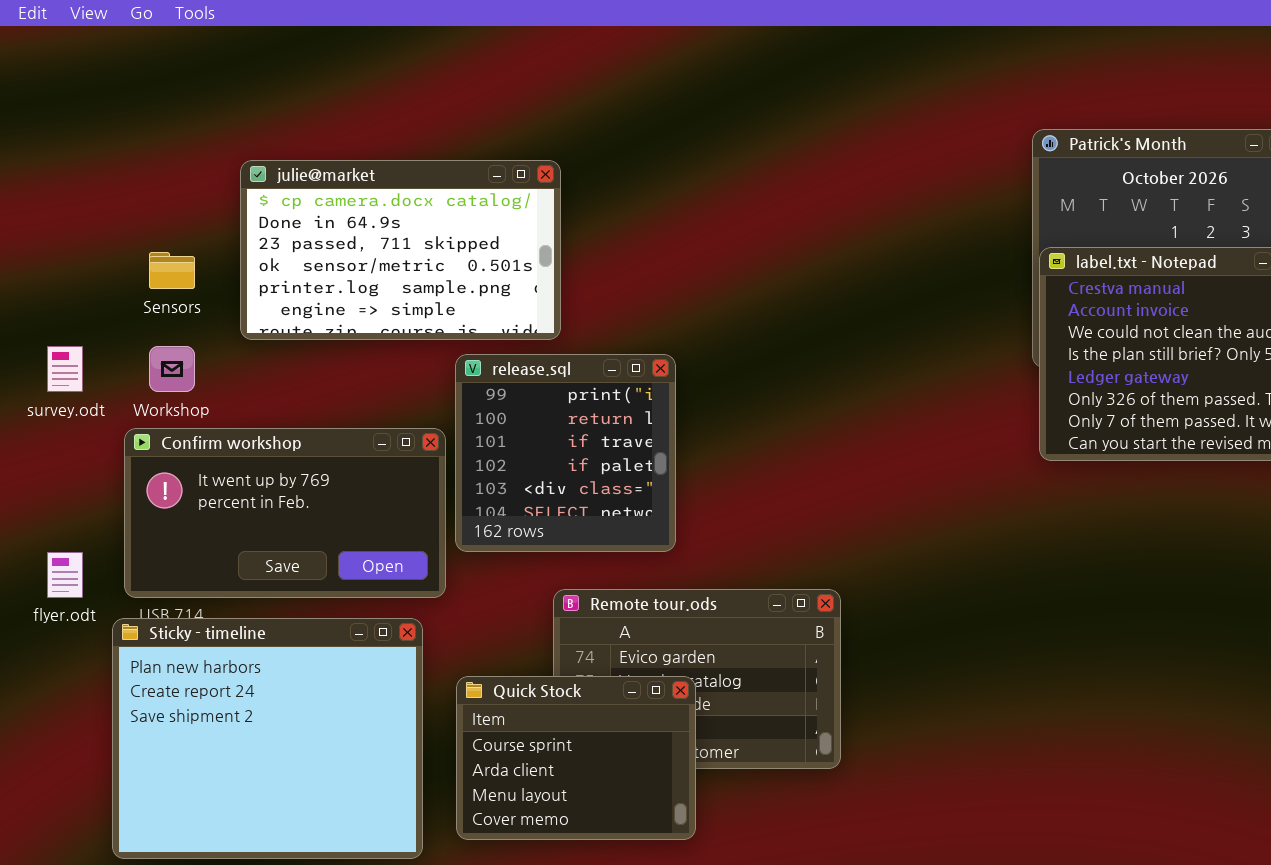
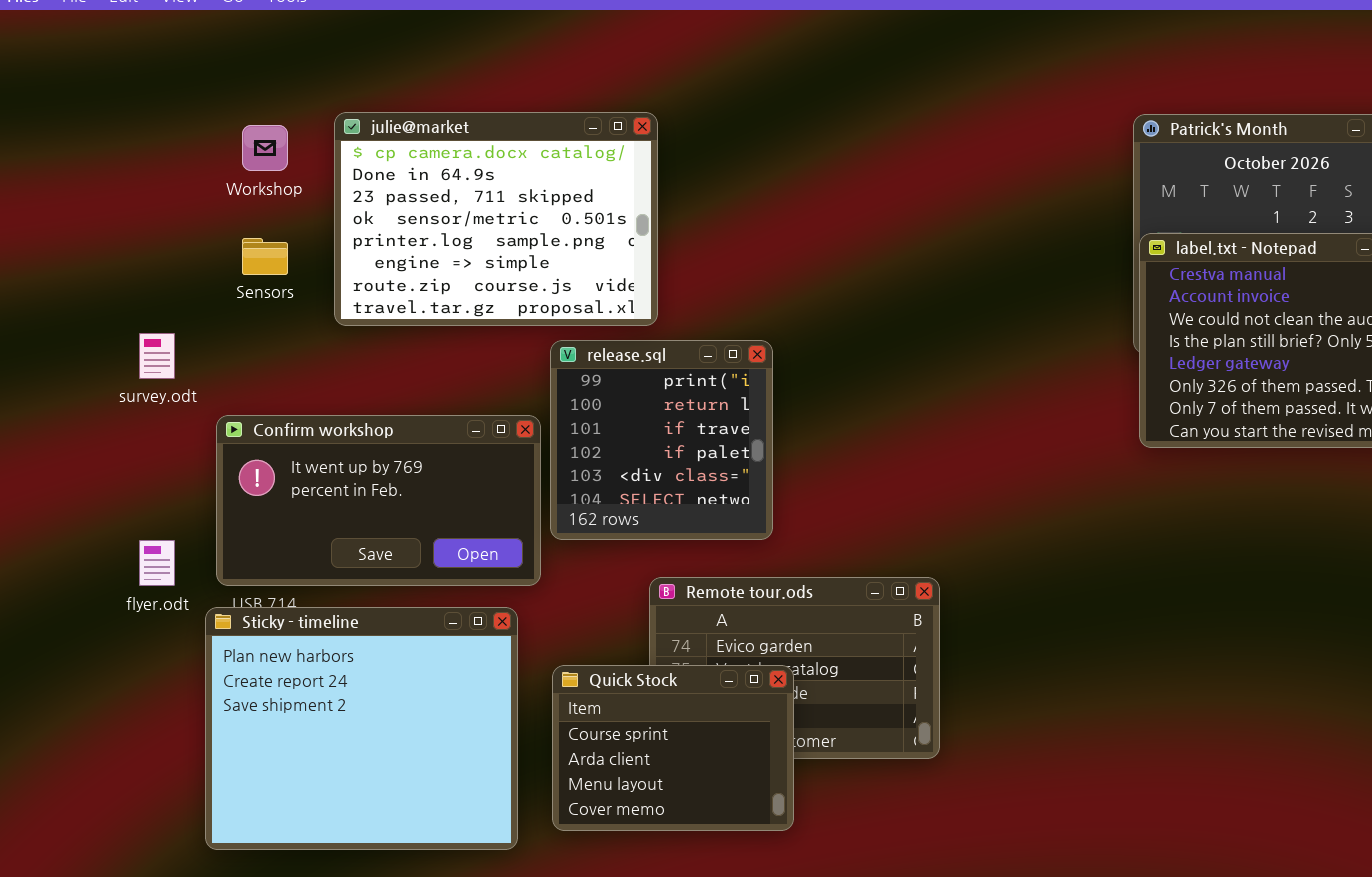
julie@market: [240,160,561,340] -> [334,112,658,326], resized
Workshop: [149,346,195,392] -> [242,125,288,171], moved

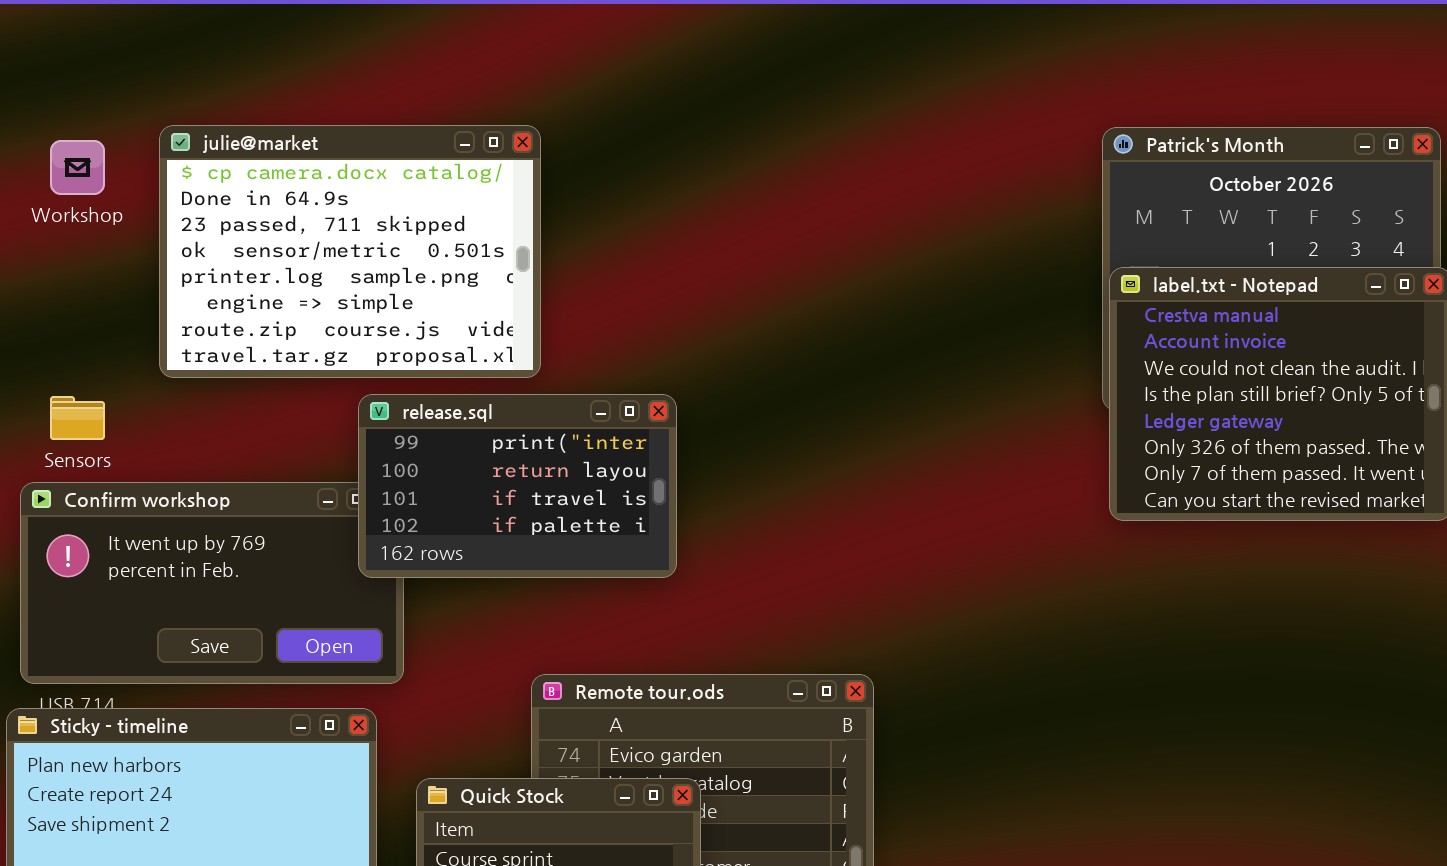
Sensors: [242,238,288,275] -> [50,396,105,440], moved
release.sql: [550,340,773,540] -> [358,394,677,578], resized

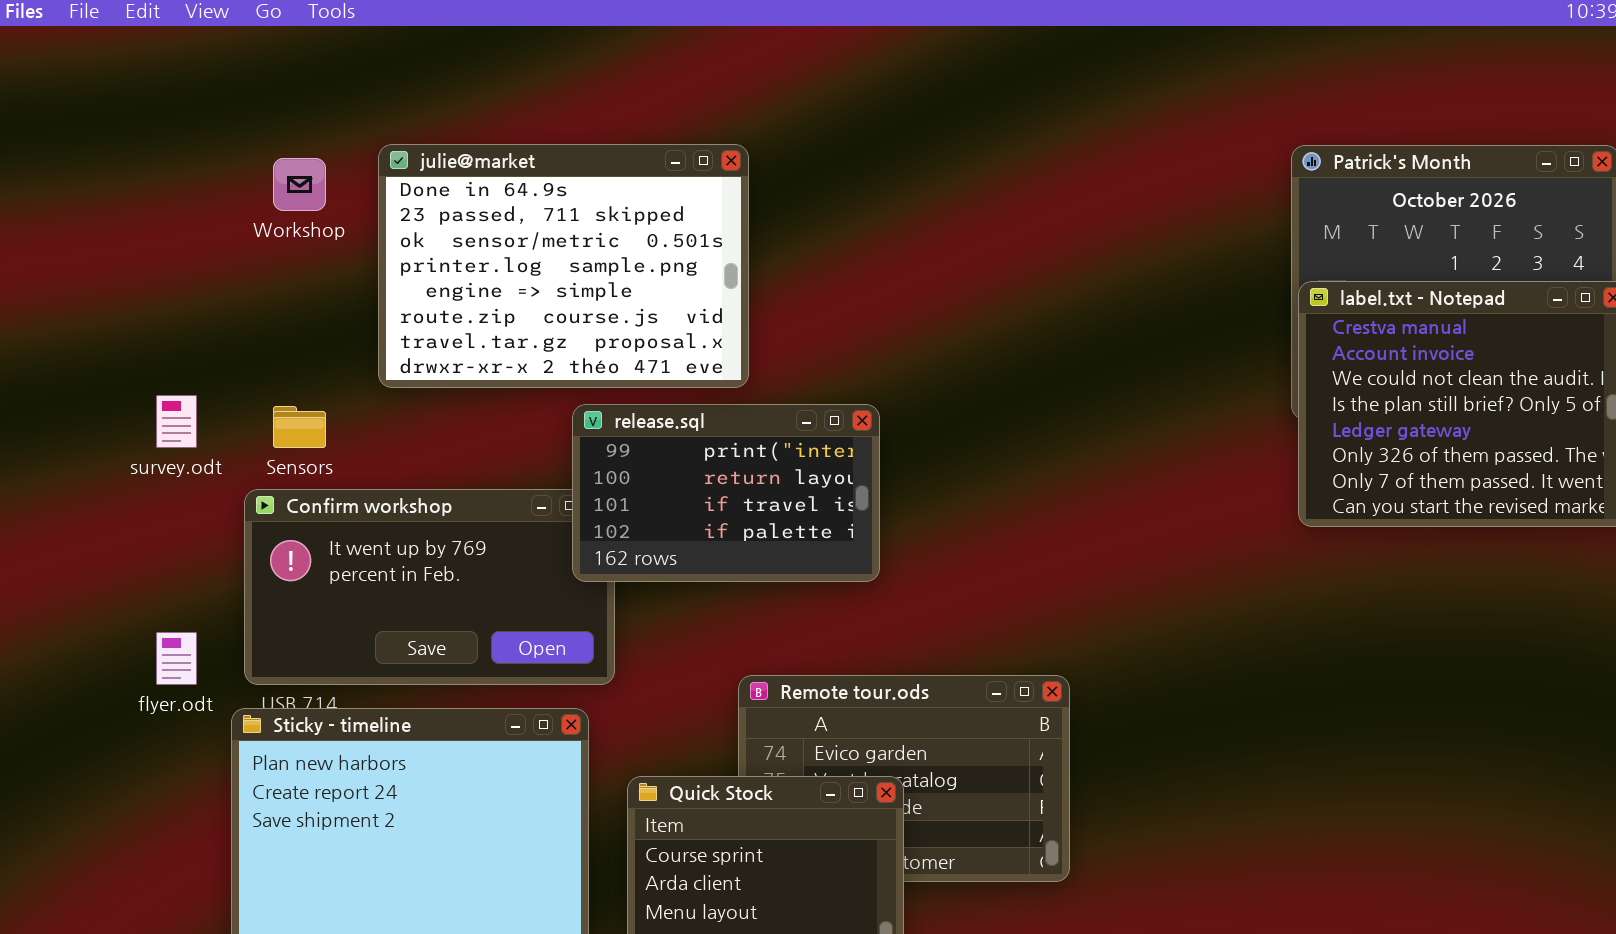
julie@market: [159,125,541,378] -> [378,144,749,388], scrolled down 1 row

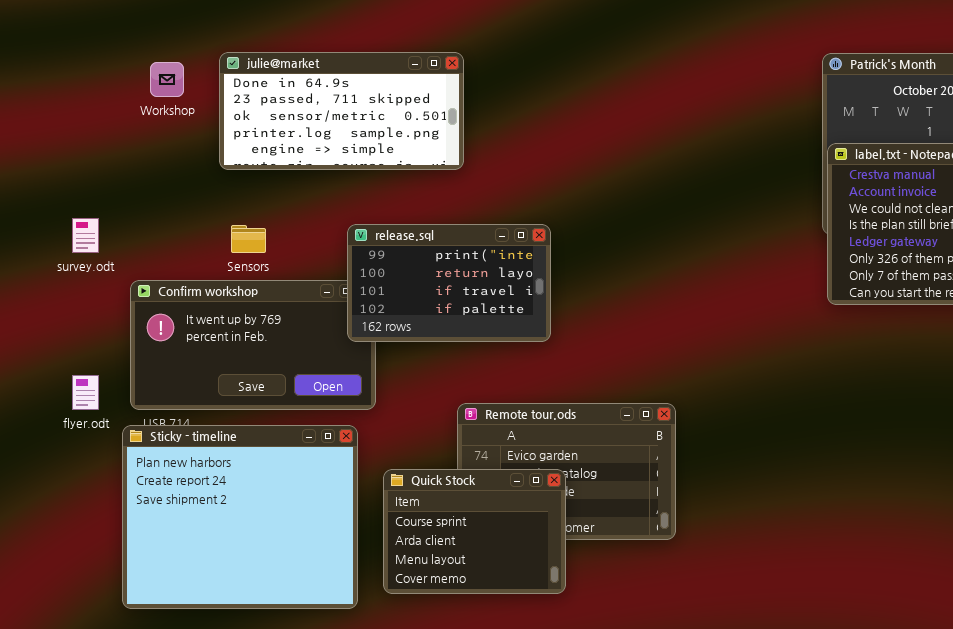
julie@market: [378,144,749,388] -> [219,52,464,170], resized
Sensors: [273,406,326,448] -> [231,225,266,253], moved

